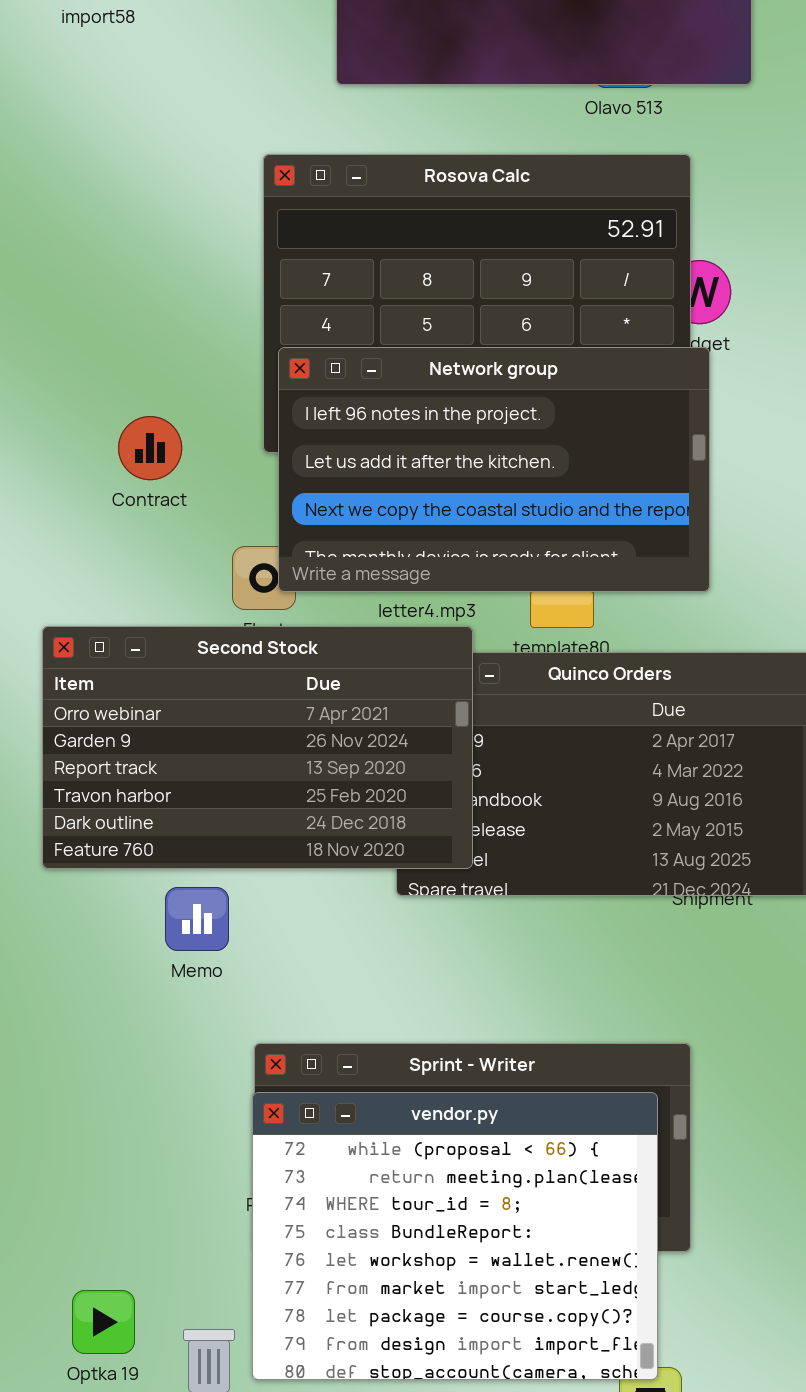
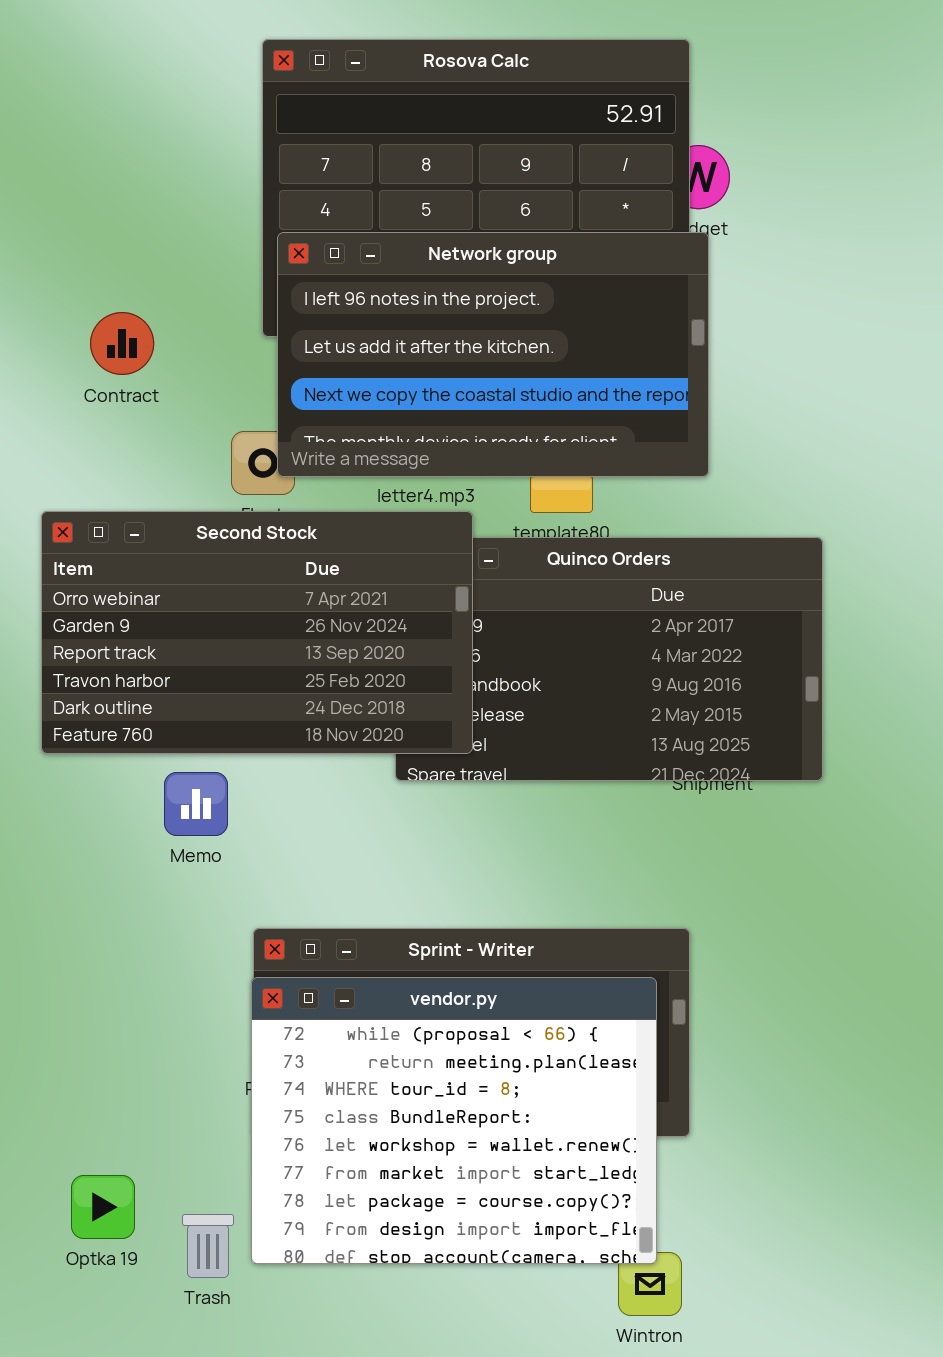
Contract: [118,416,182,480] -> [90,312,154,375], moved

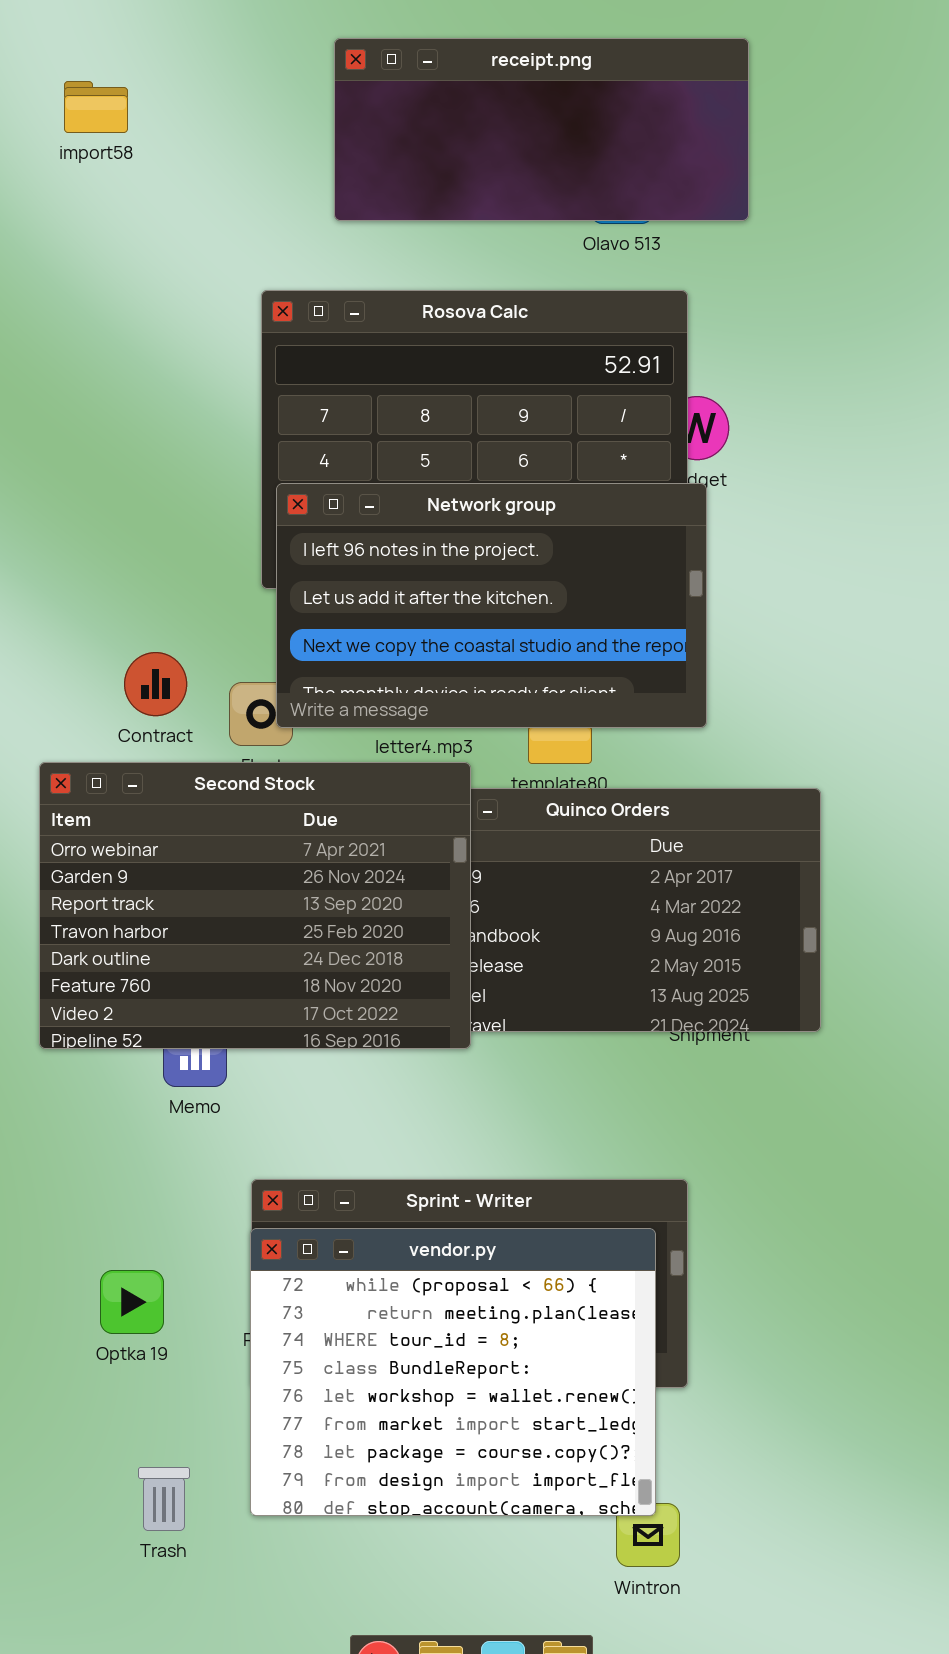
Contract: [90,312,154,375] -> [124,652,187,716], moved
Second Stock: [41,511,473,754] -> [39,762,471,1049], resized
Optka 19: [71,1175,135,1239] -> [100,1270,164,1334], moved
Trash: [182,1214,234,1278] -> [138,1467,190,1531], moved

